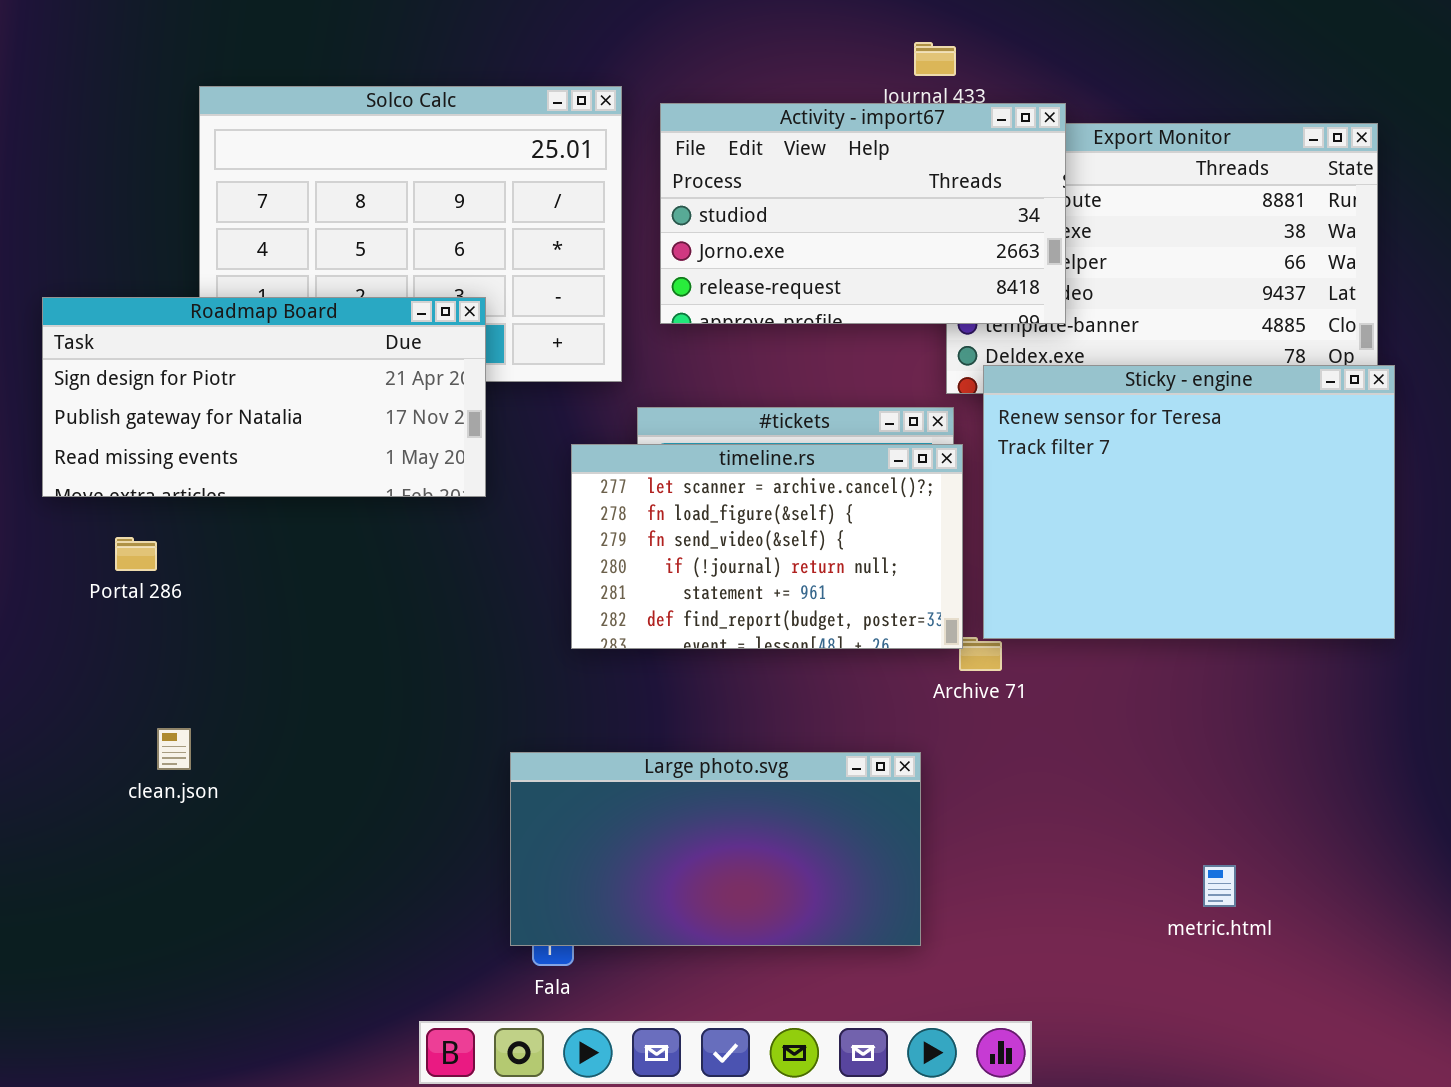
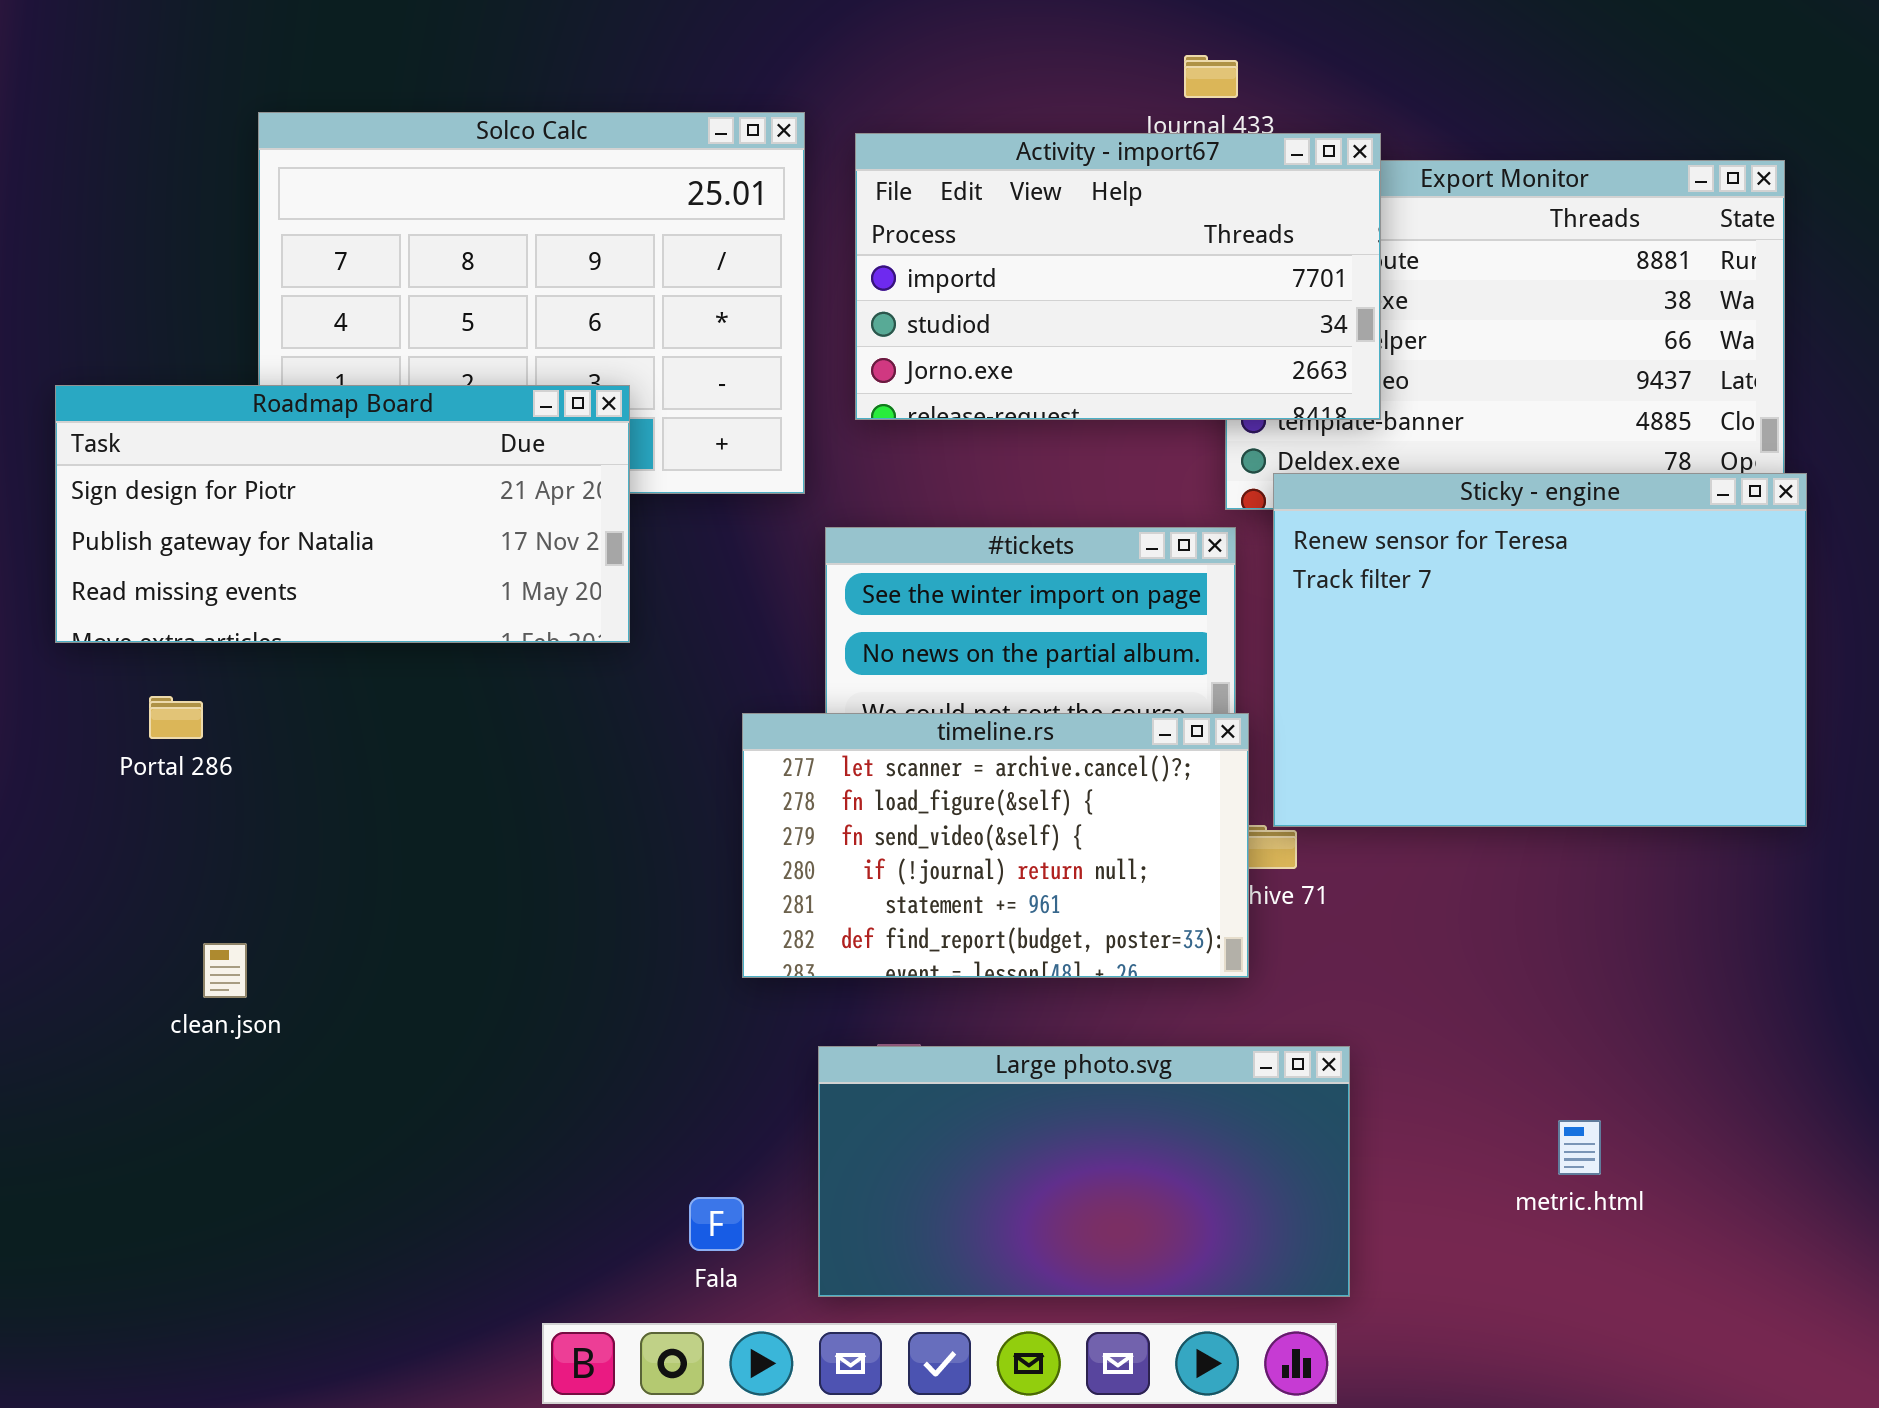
Activity - import67: [660,103,1066,324] -> [855,133,1381,420], scrolled up 1 row
timeline.rs: [571,444,963,649] -> [742,713,1249,978], moved
Large photo.svg: [510,752,921,946] -> [818,1046,1350,1297], moved

